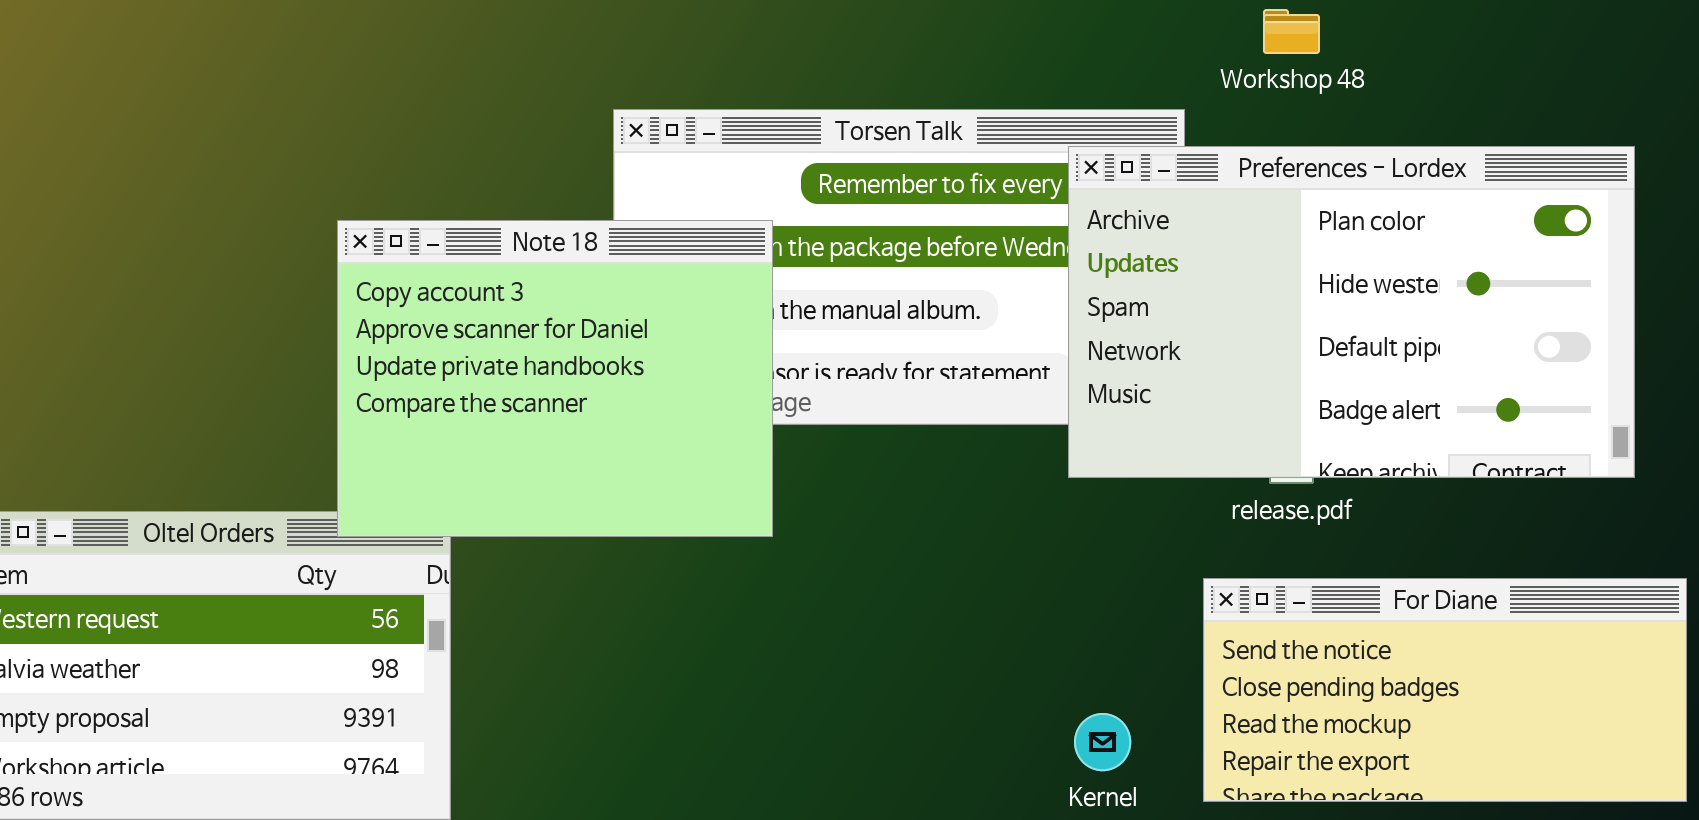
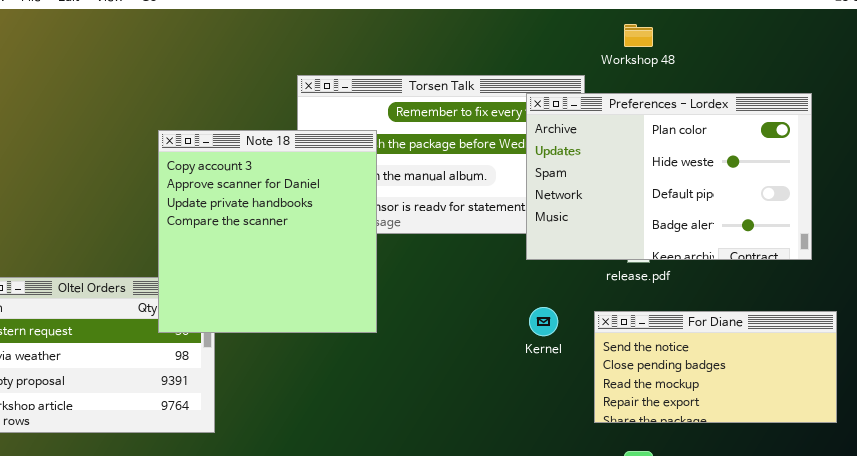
Note 18: [337,220,773,537] -> [158,130,377,333], resized
Kernel: [1074,713,1131,771] -> [529,307,558,336], moved

